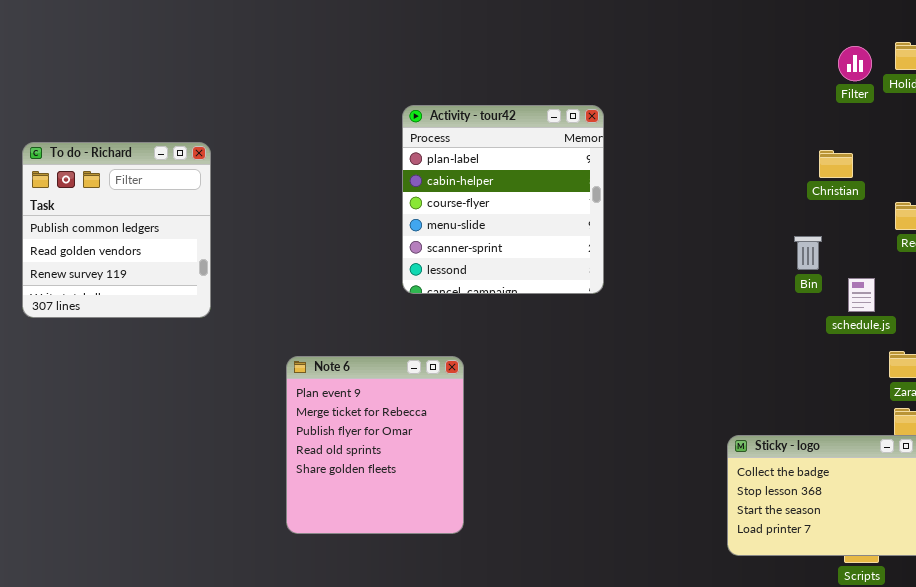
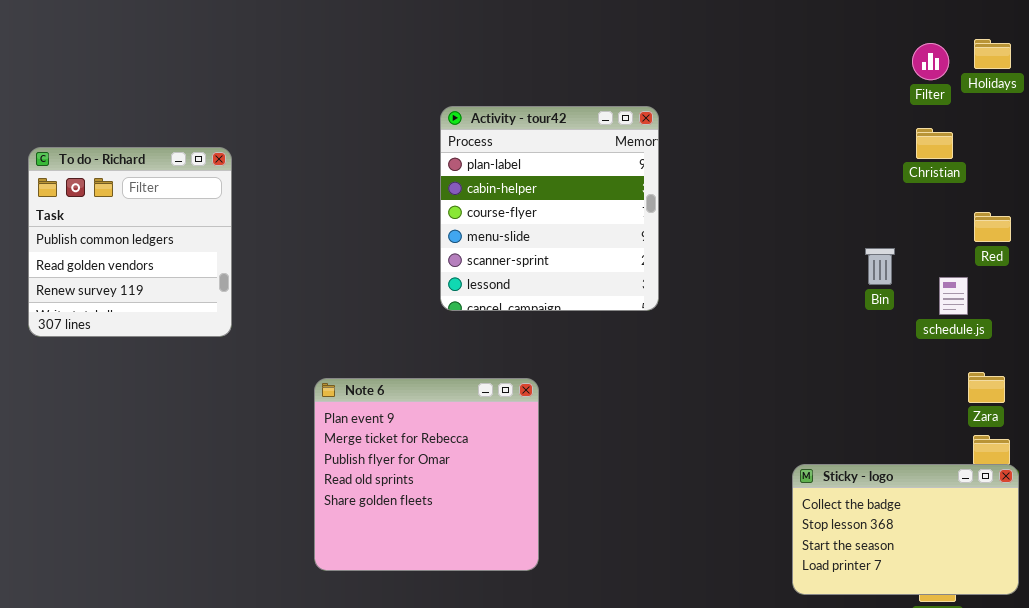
Christian: [819,150,853,178] -> [916,128,953,159], moved
schedule.js: [848,278,875,312] -> [939,277,968,315], moved
Note 6: [286,356,464,534] -> [314,378,539,571], resized

